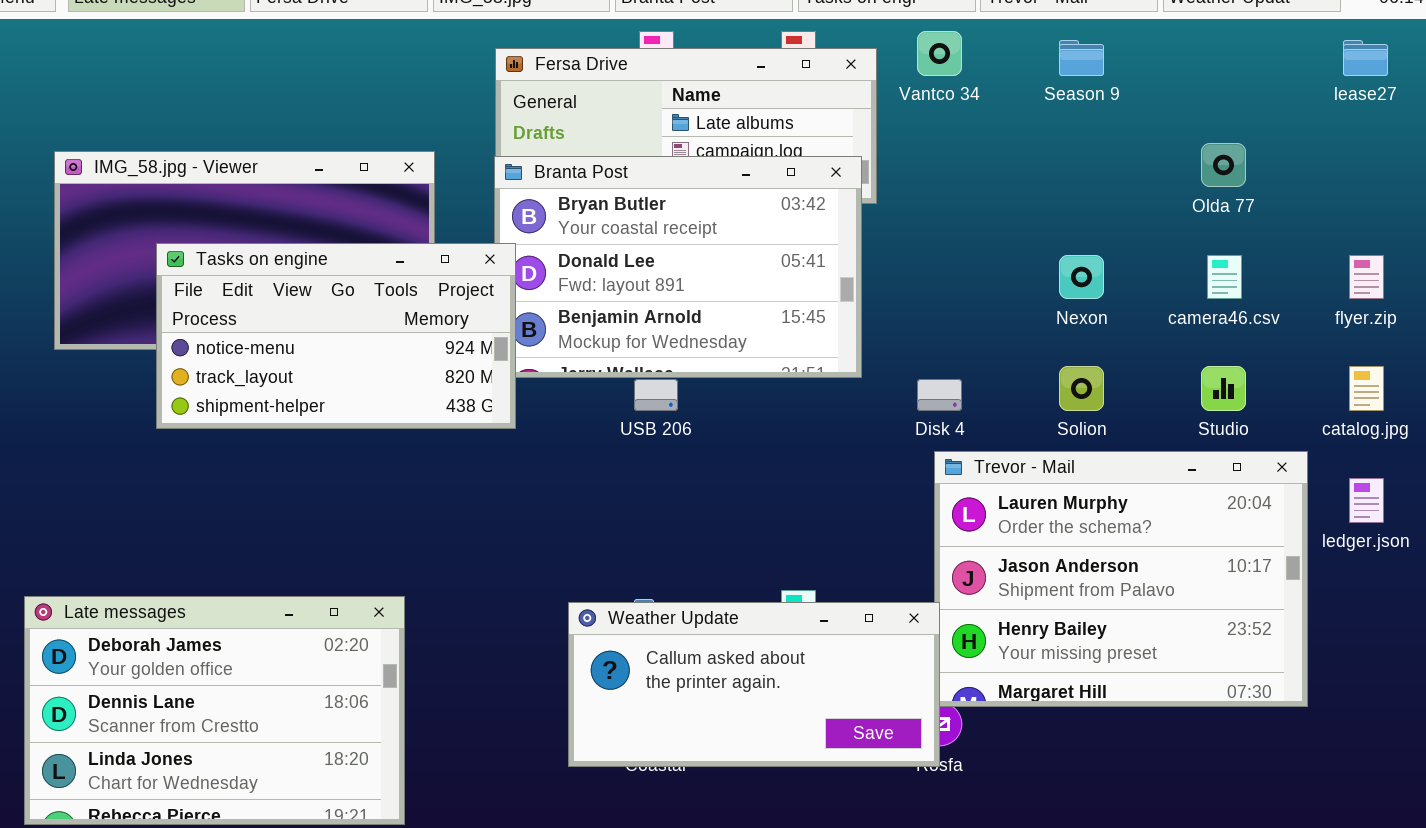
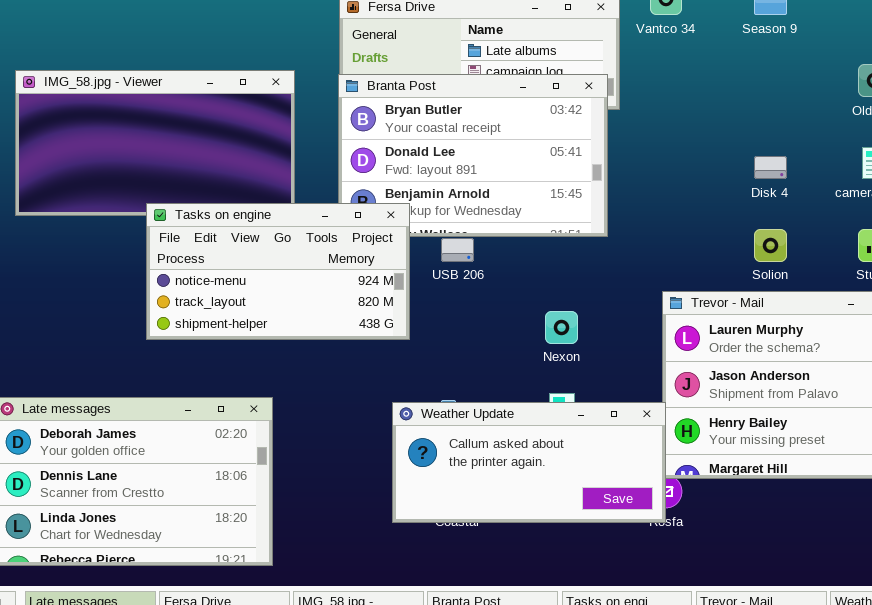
Tasks on engine: [156,243,516,429] -> [146,203,410,340], moved
Nexon: [1059,255,1104,299] -> [545,311,578,344], moved
Disk 4: [917,379,962,411] -> [754,156,787,179], moved

